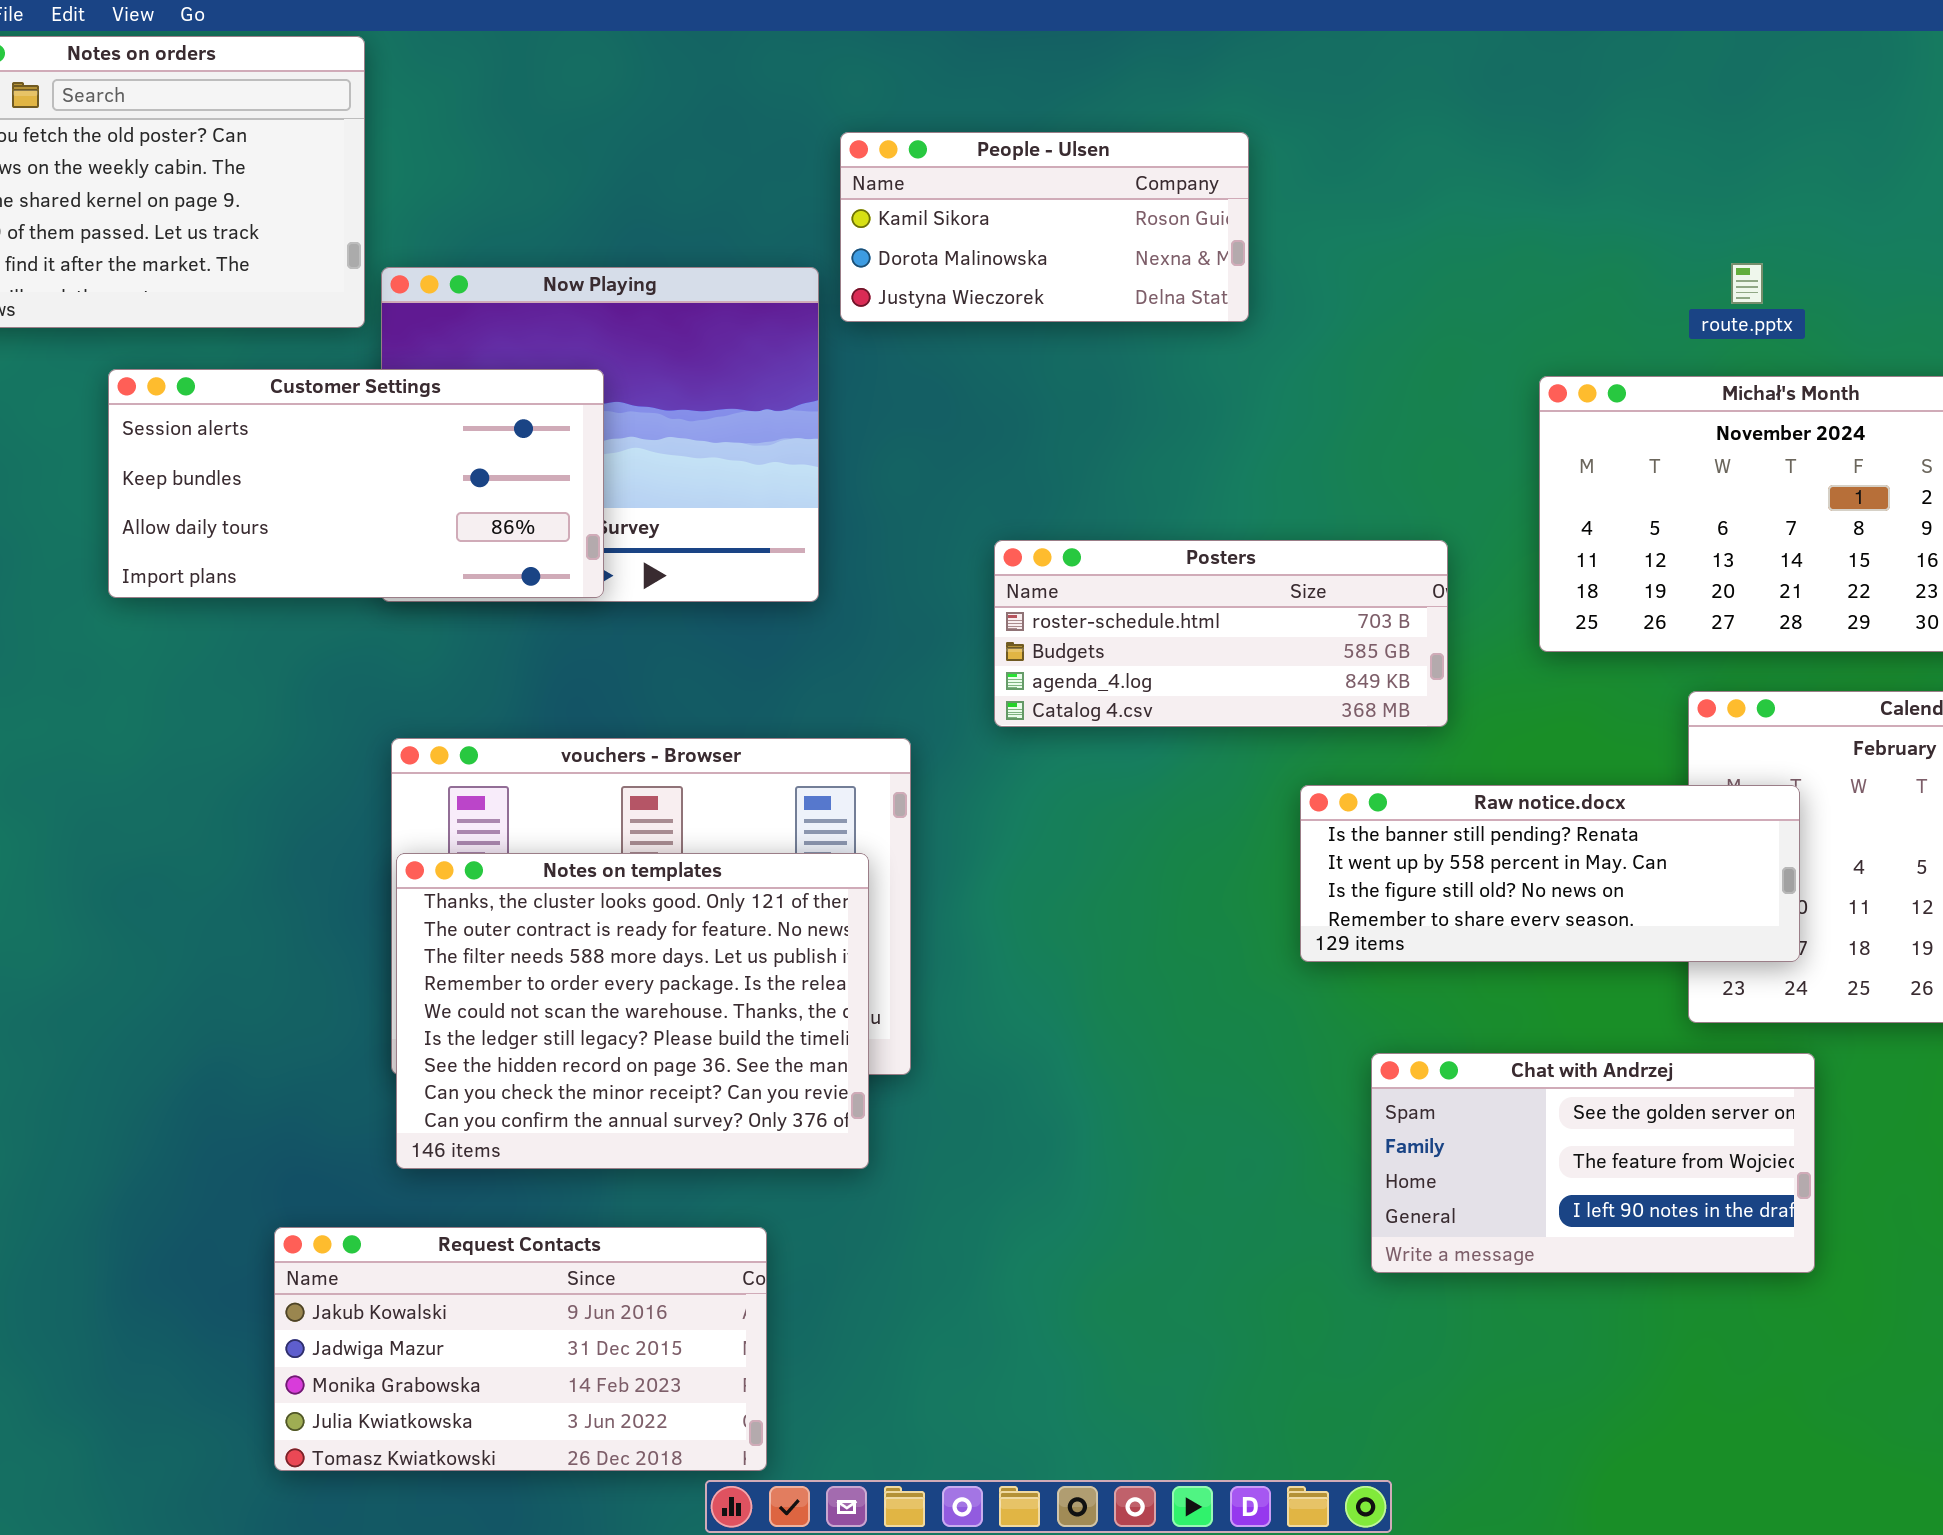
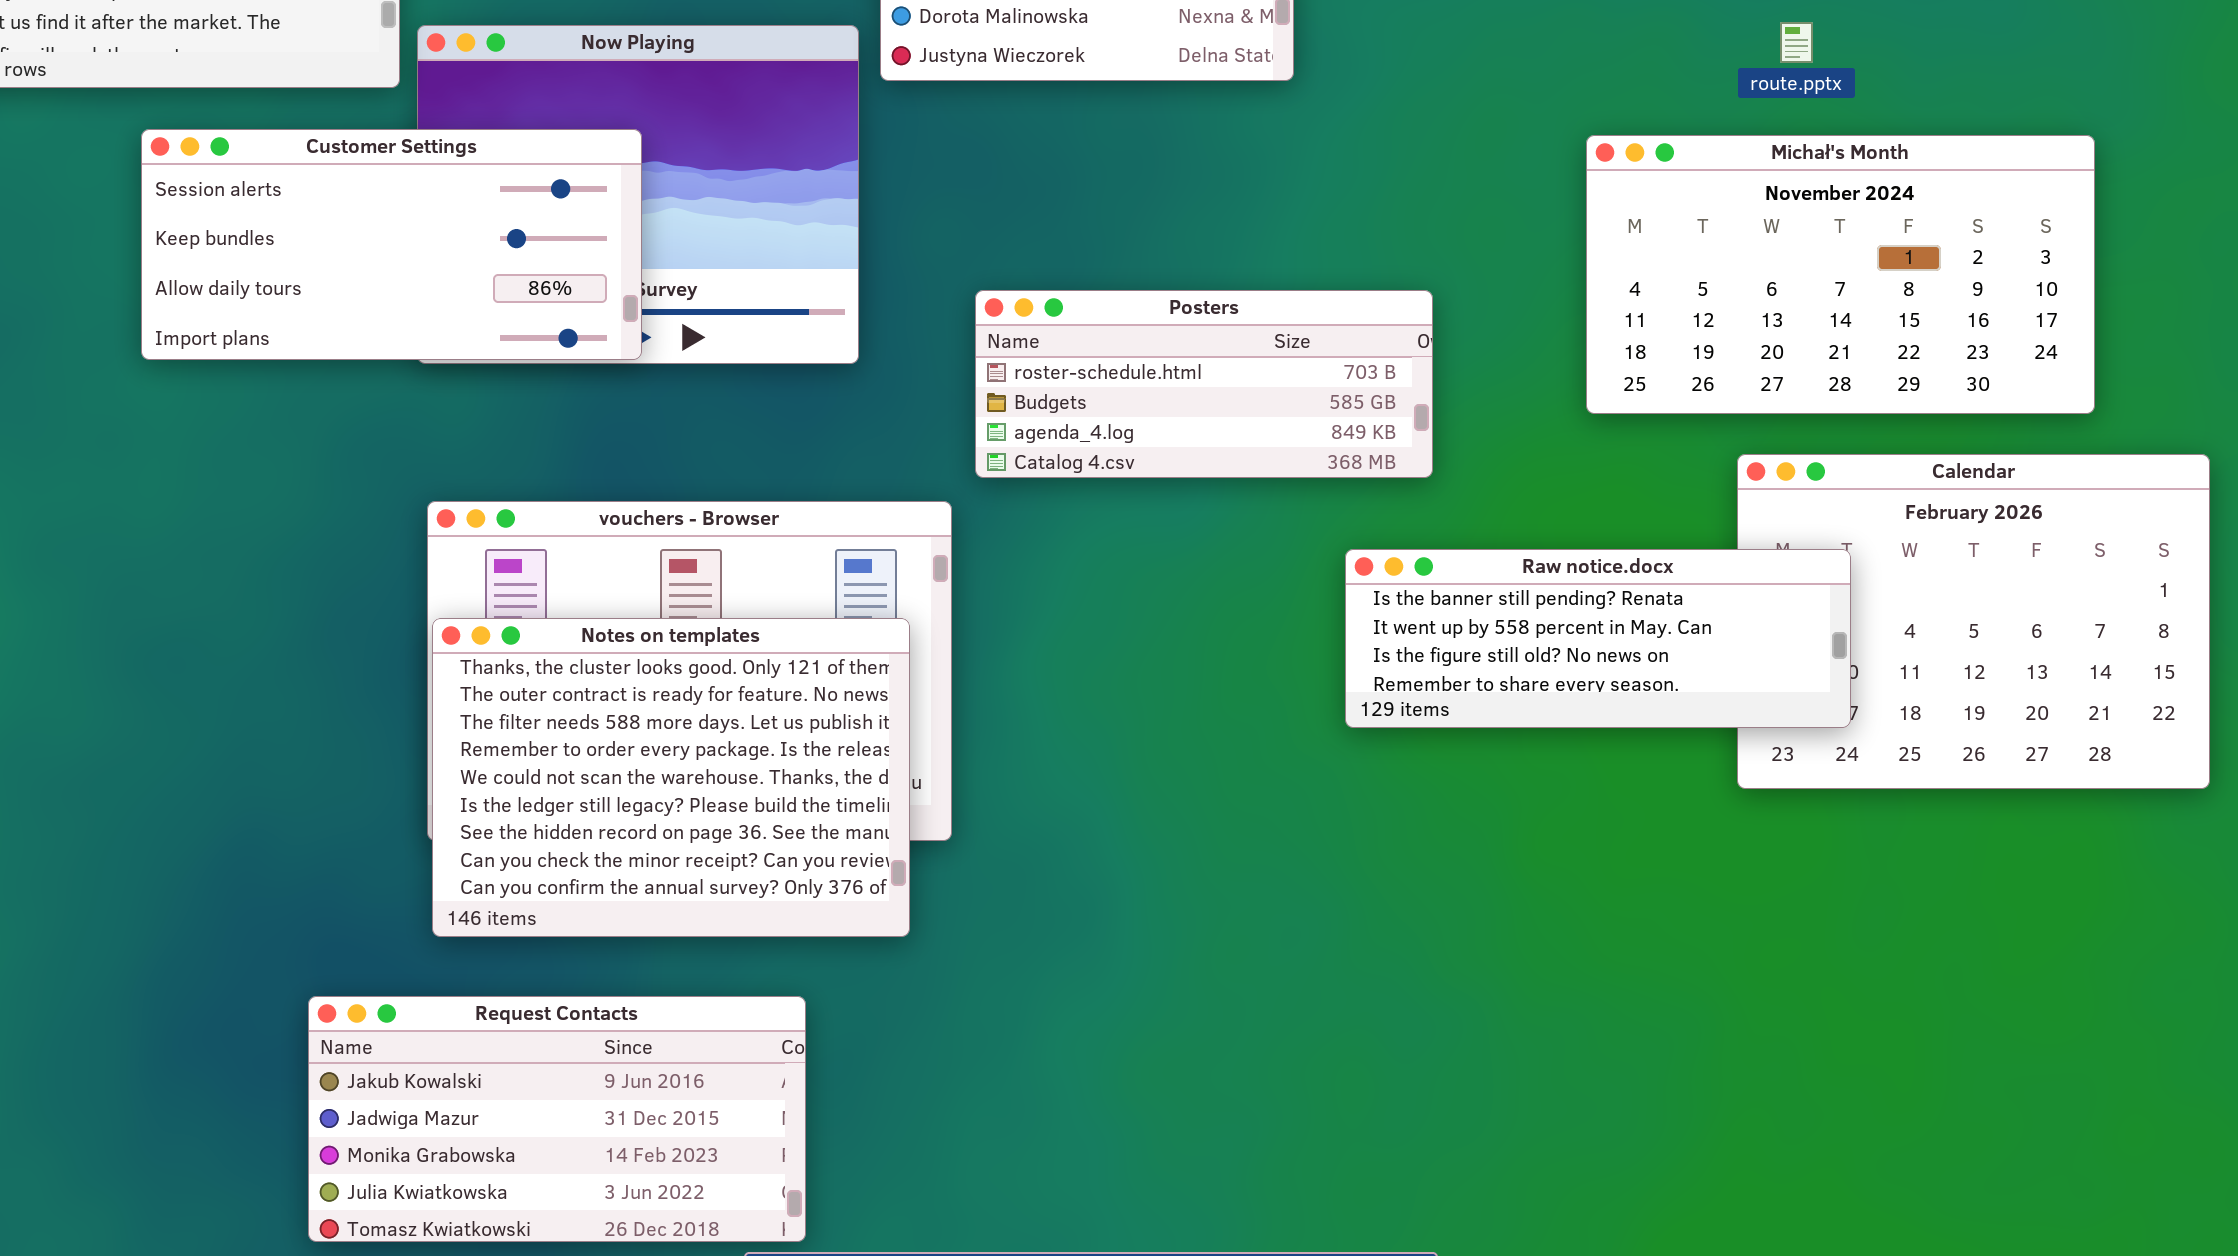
Posters: [994,540,1448,727] -> [975,290,1433,478], moved
Chat with Andrzej: [1371,1053,1815,1273] -> none, closed

